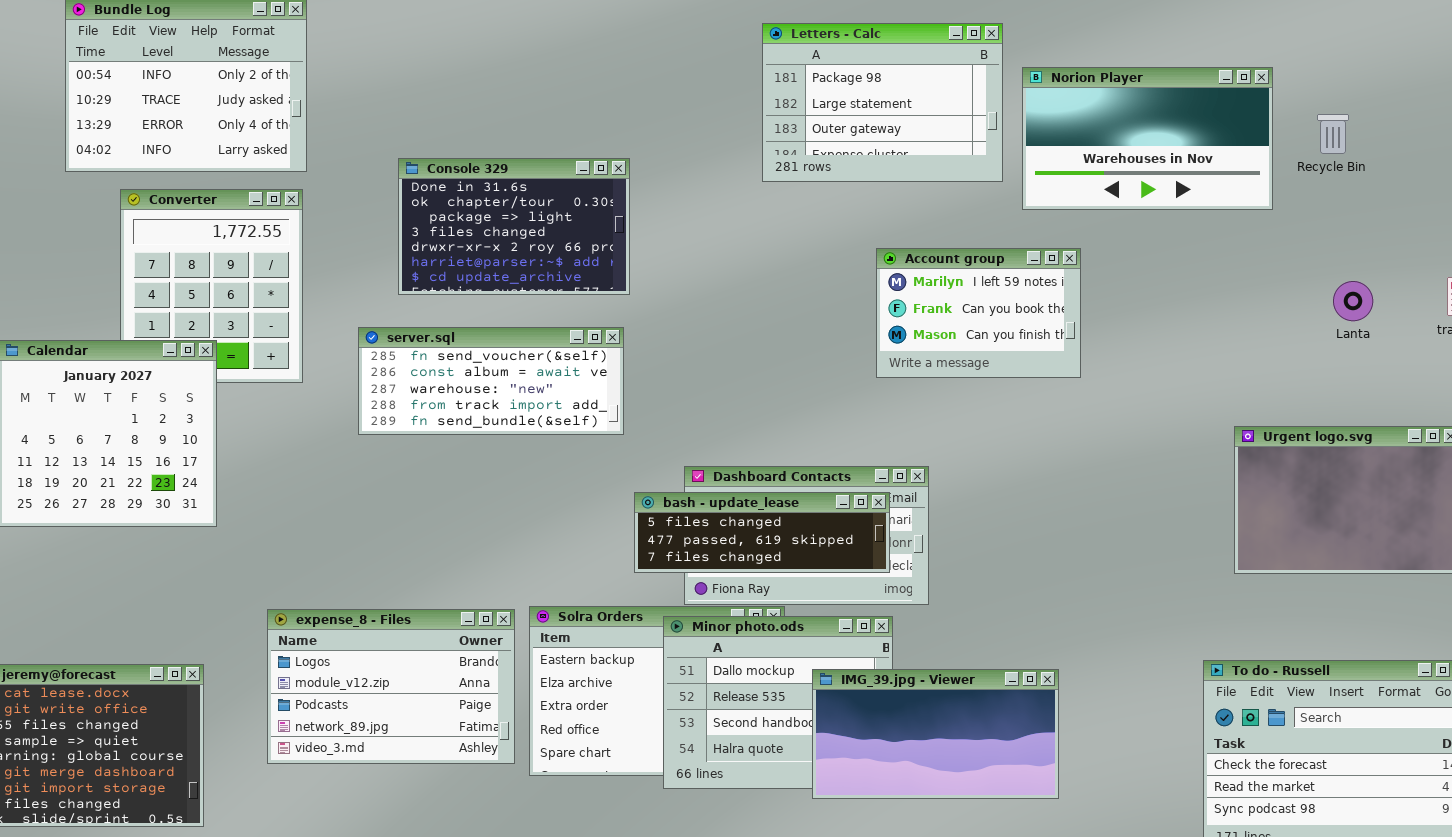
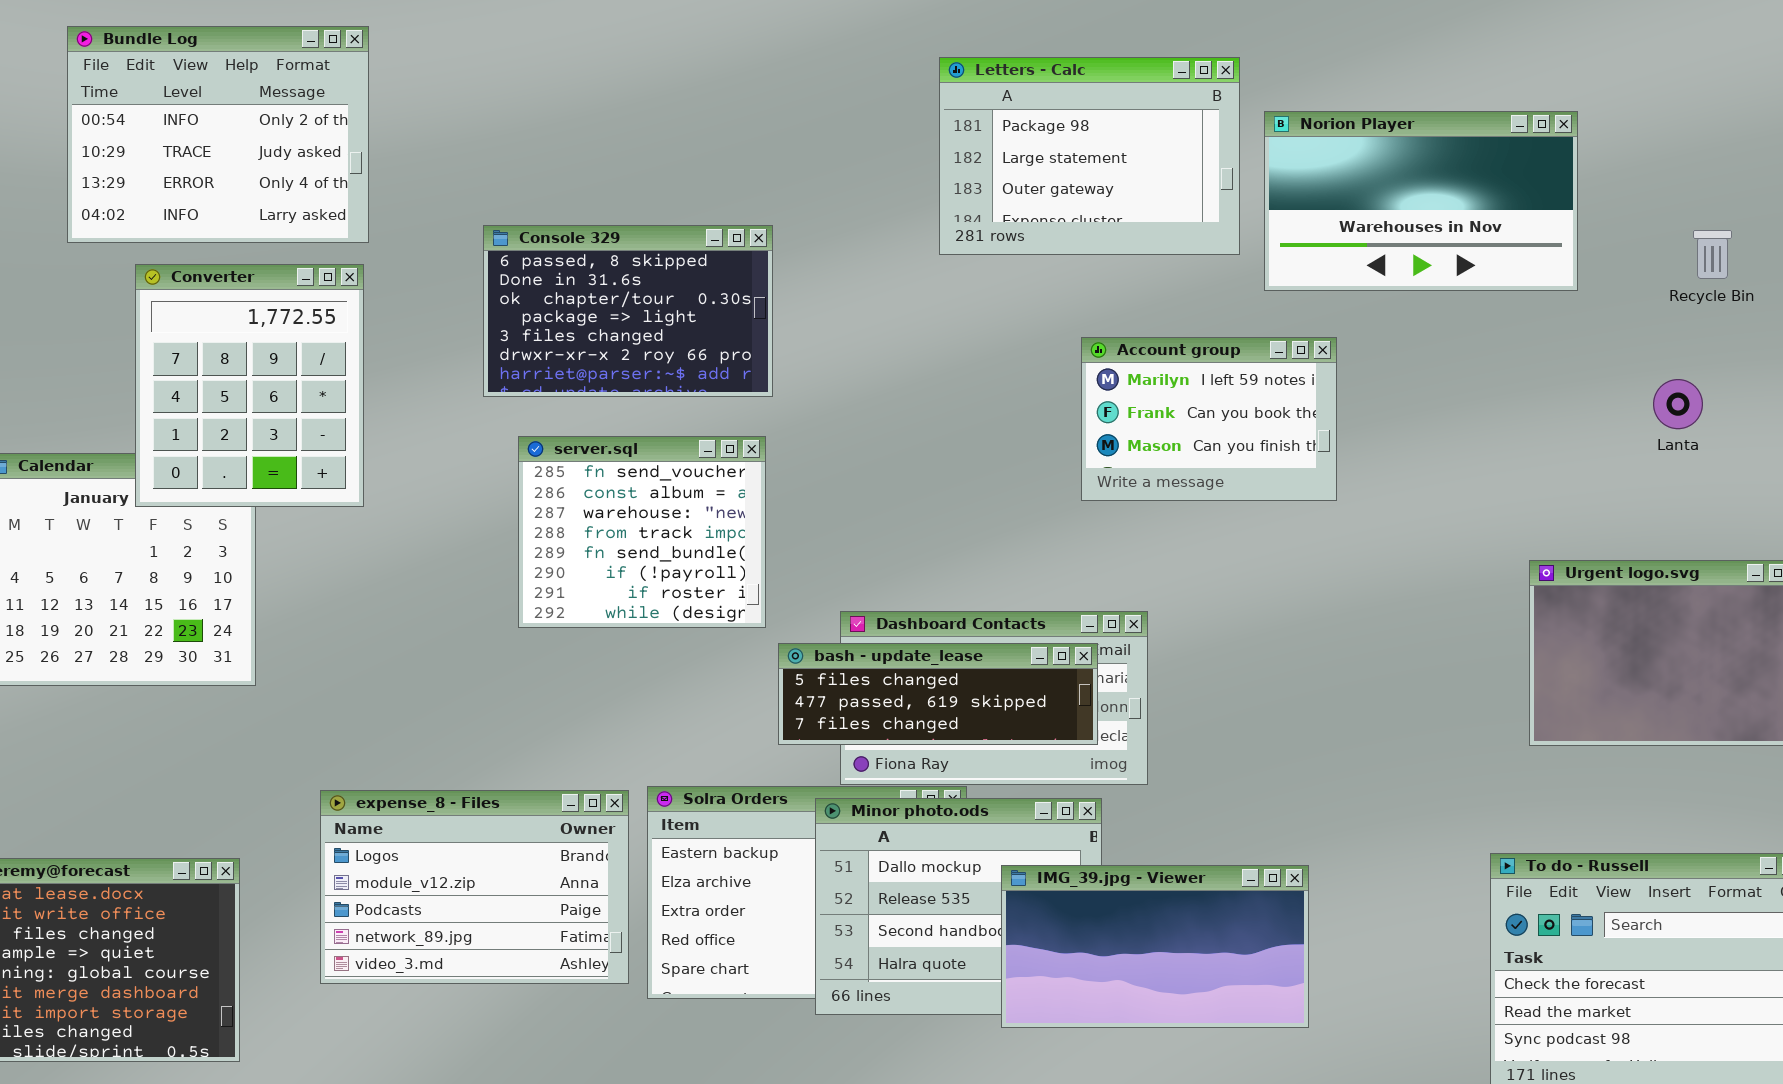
Recycle Bin: [1317,114,1349,154] -> [1693,230,1732,279], moved
Console 329: [398,158,630,295] -> [483,225,773,397], scrolled up 1 row
Converter: [120,189,303,383] -> [135,264,364,507], raised
server.sql: [358,327,624,435] -> [518,436,766,628], resized

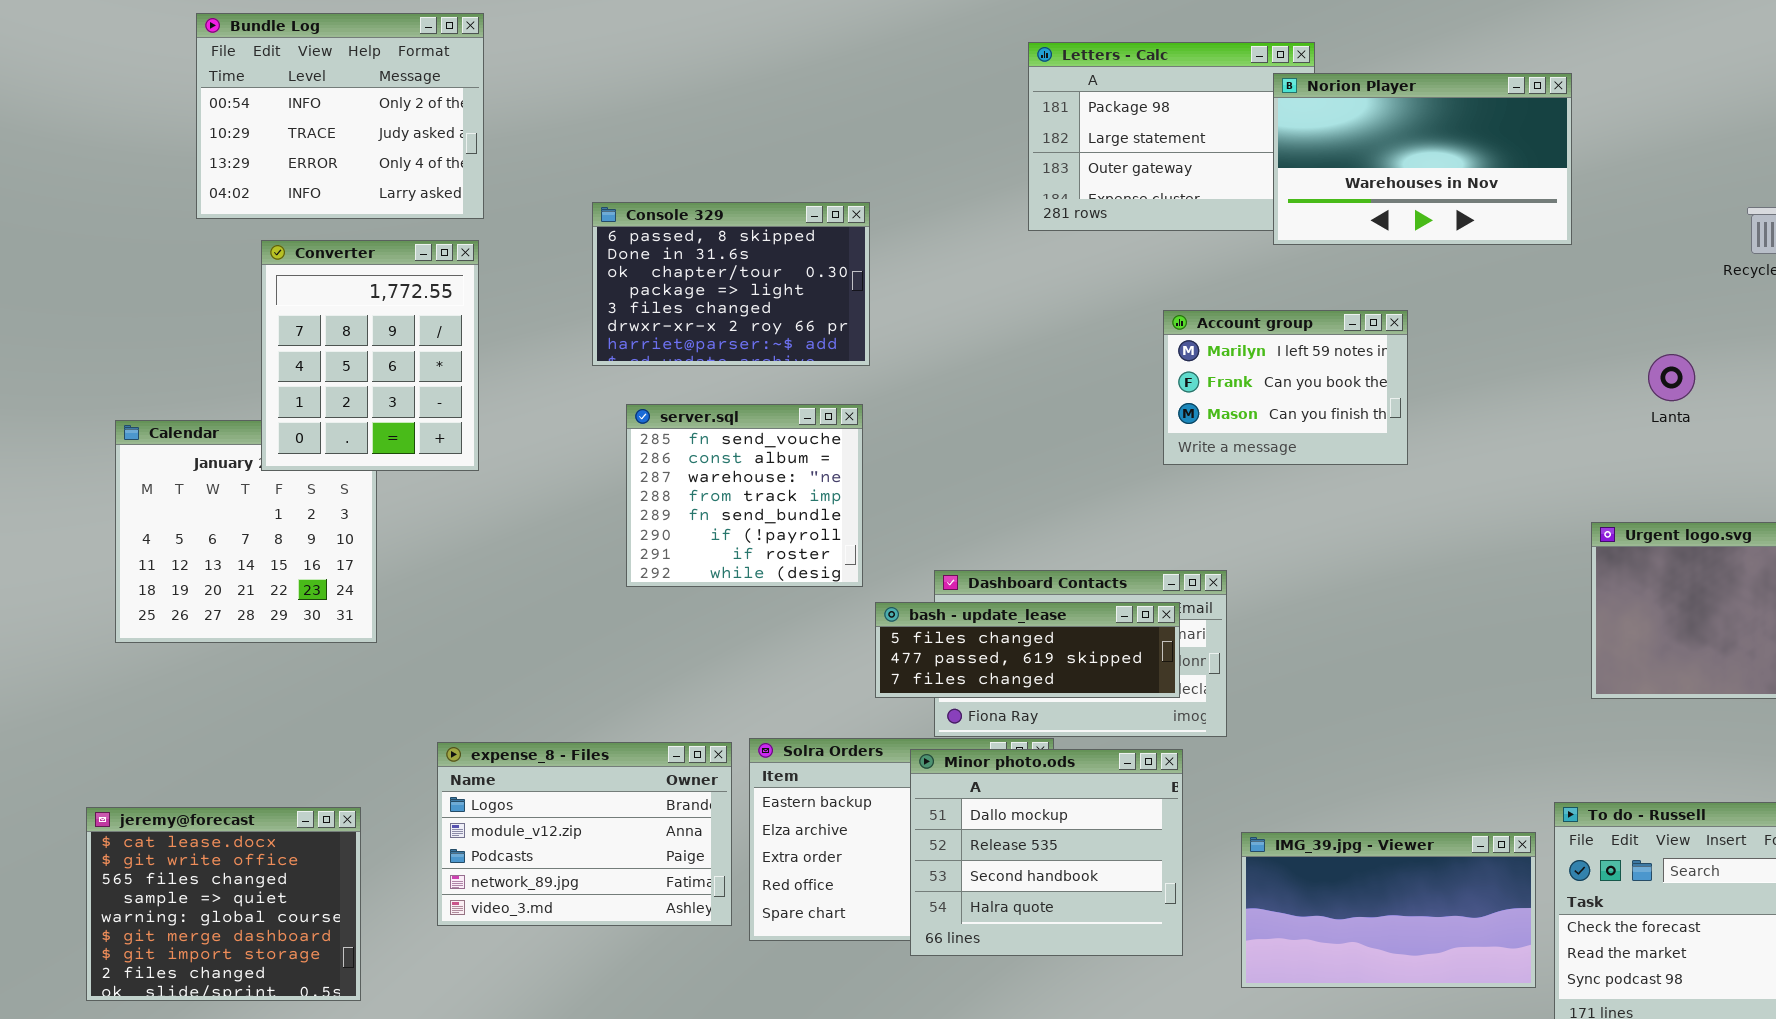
Norion Player: [1264,111,1578,291] -> [1273,73,1572,245], moved
Lanta: [1653,379,1703,429] -> [1648,354,1695,401], moved
IMG_39.jpg - Viewer: [1001,865,1309,1028] -> [1241,832,1536,988], moved

